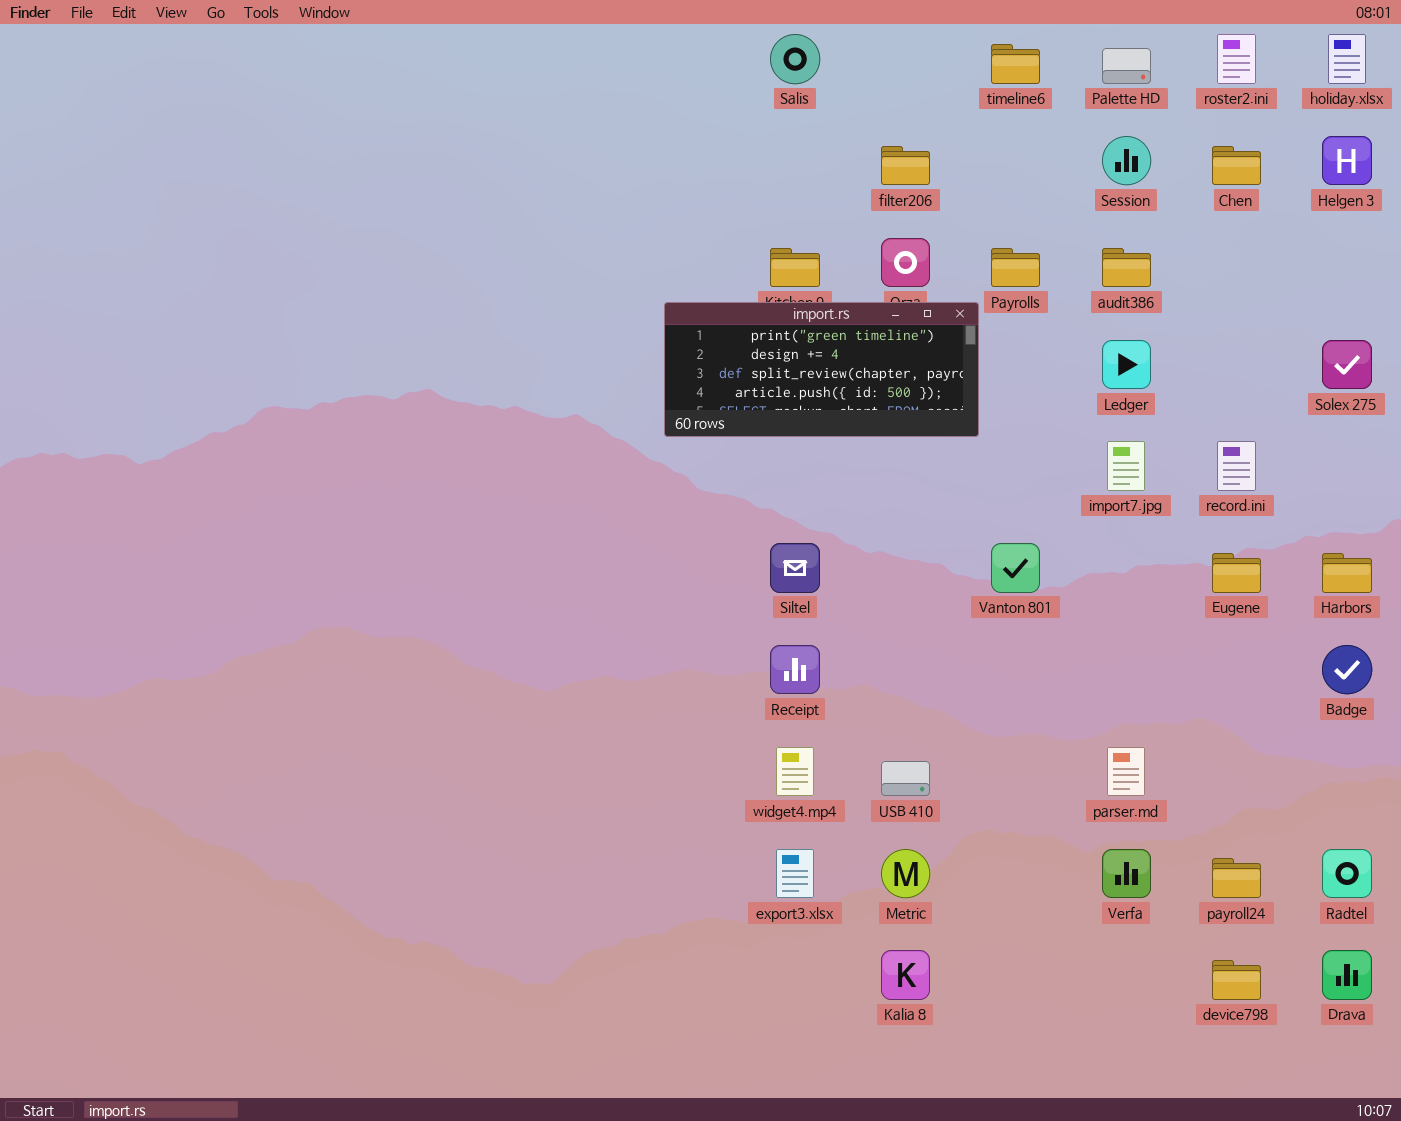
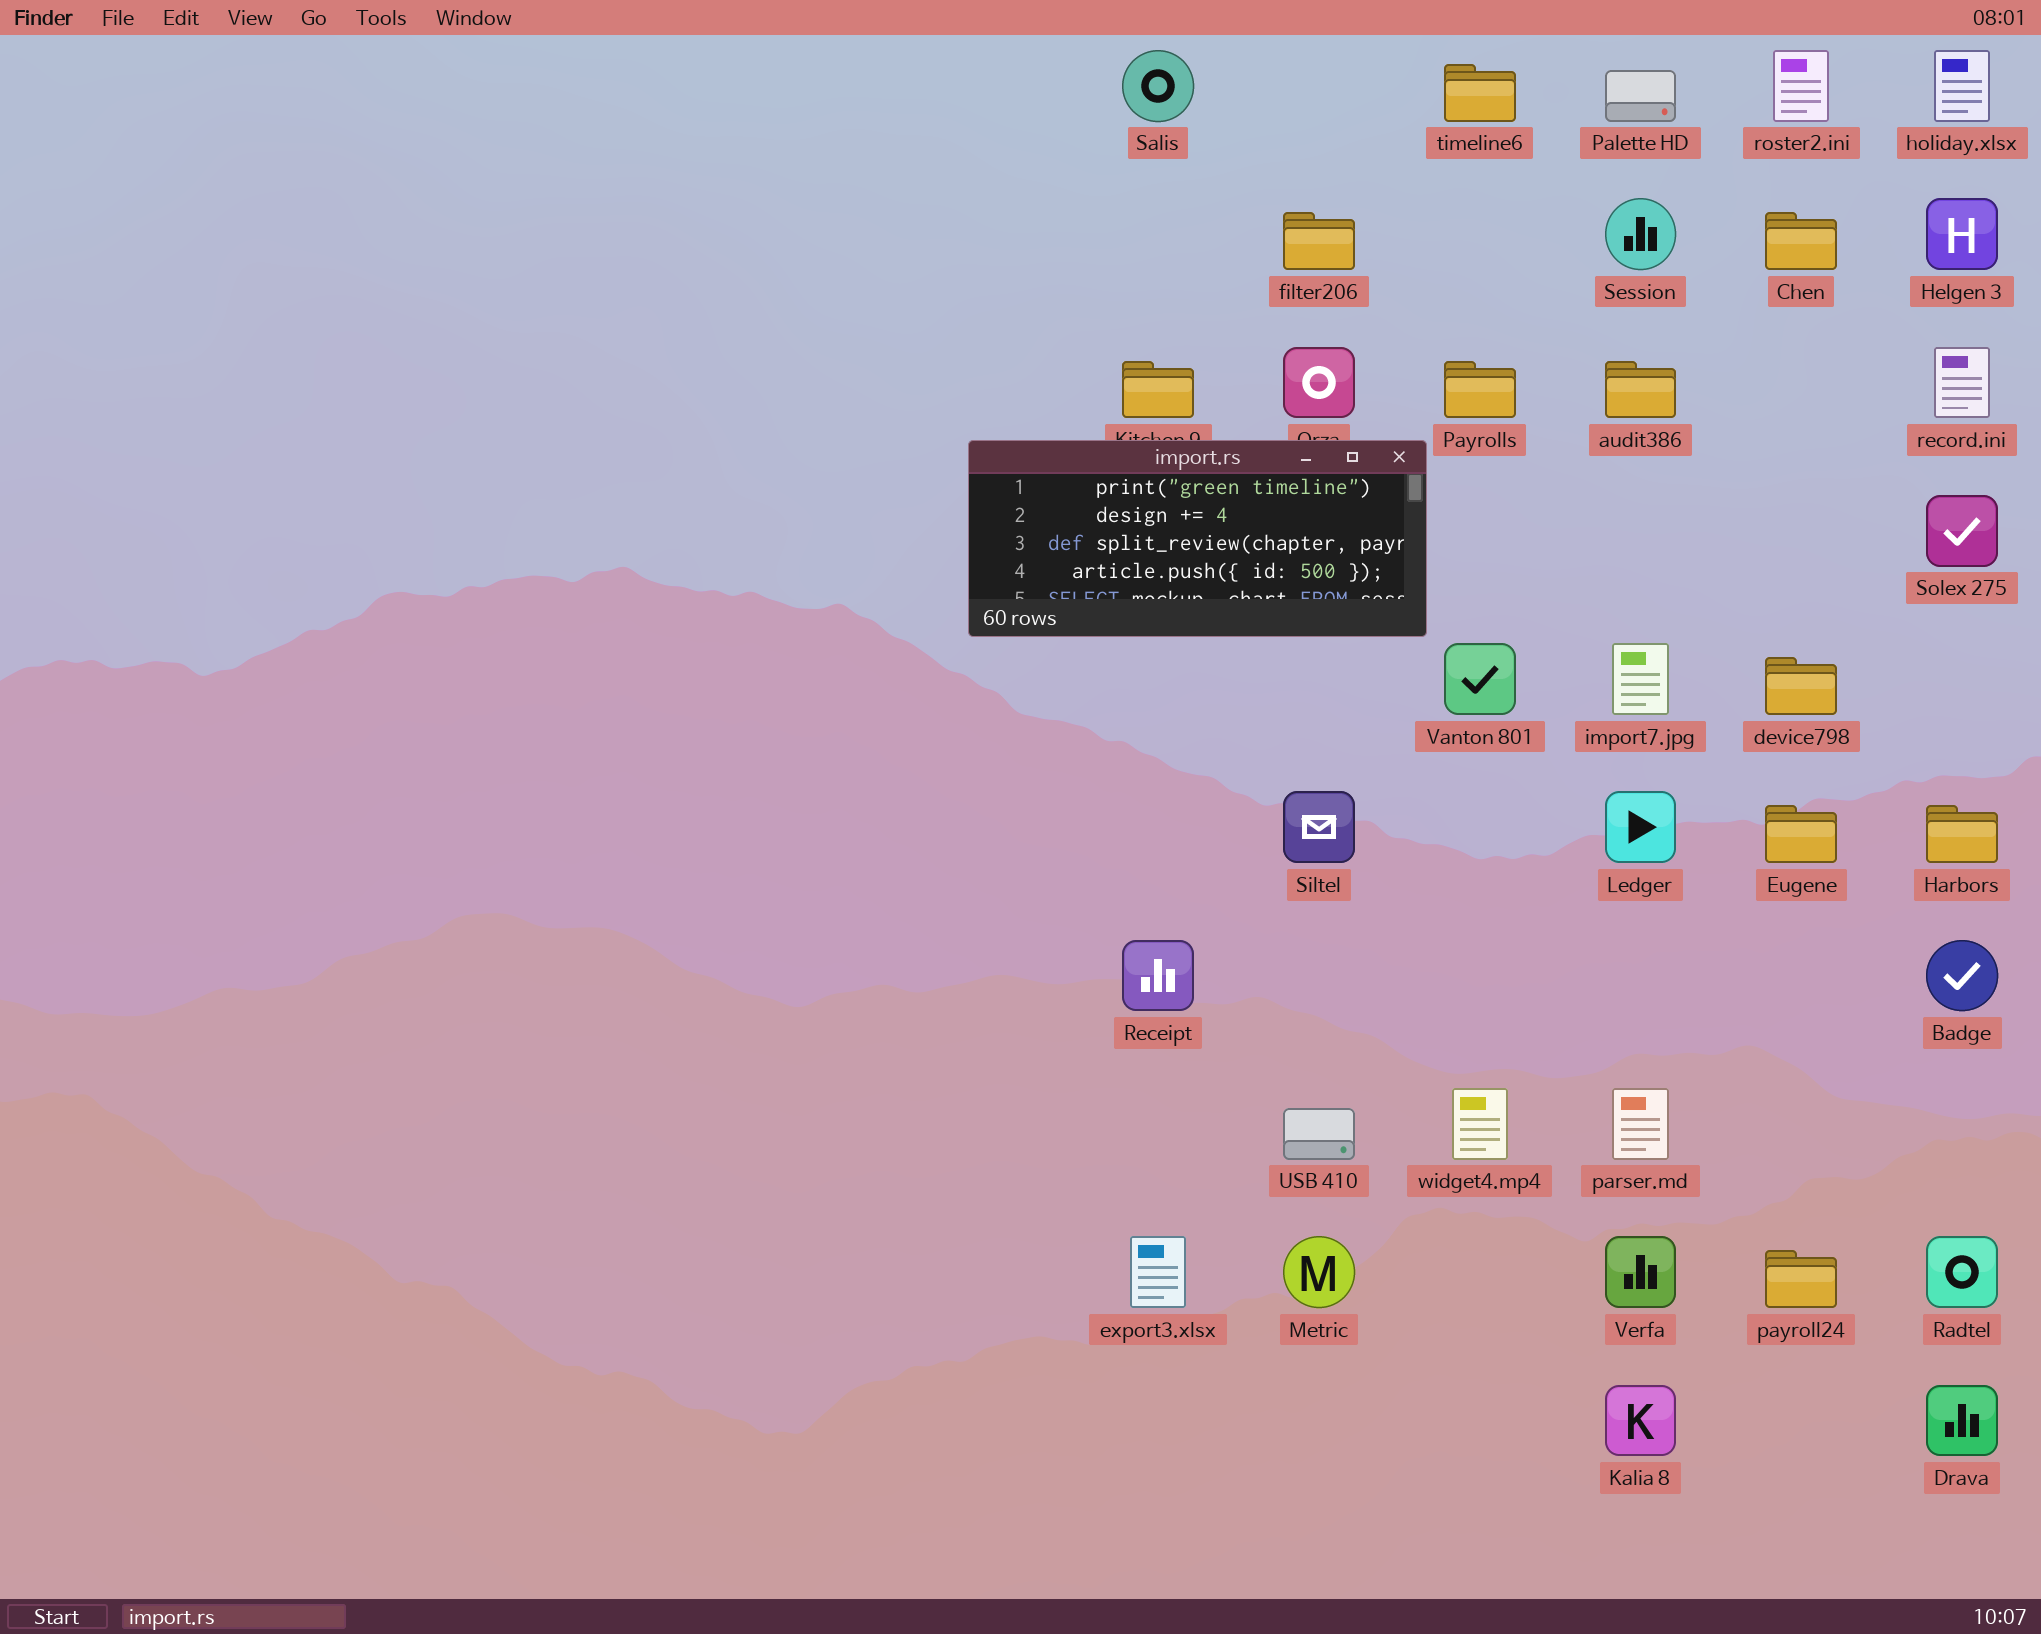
Ledger: [1102,340,1151,389] -> [1605,791,1676,863], moved
record.ini: [1217,441,1256,491] -> [1934,347,1990,418], moved
Siltel: [770,543,820,593] -> [1283,791,1355,863], moved
Vanton 801: [991,543,1040,593] -> [1444,643,1516,715], moved
widget4.mp4: [776,747,814,796] -> [1452,1088,1508,1160], moved
Kalia 8: [881,950,930,1000] -> [1605,1385,1676,1456], moved
device798: [1212,960,1261,1000] -> [1765,657,1837,715], moved

